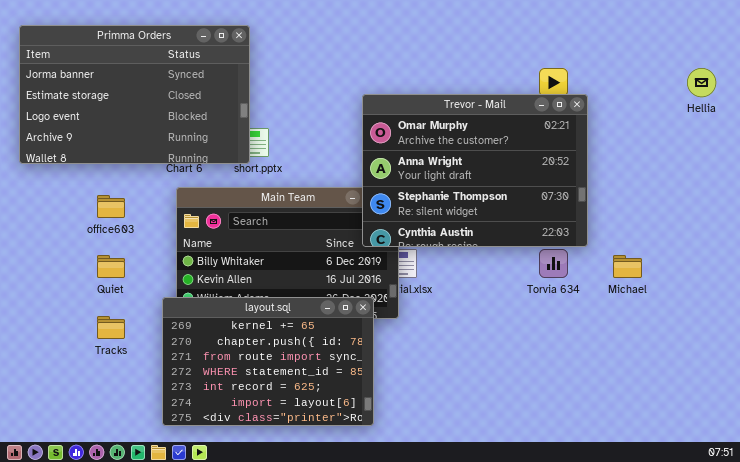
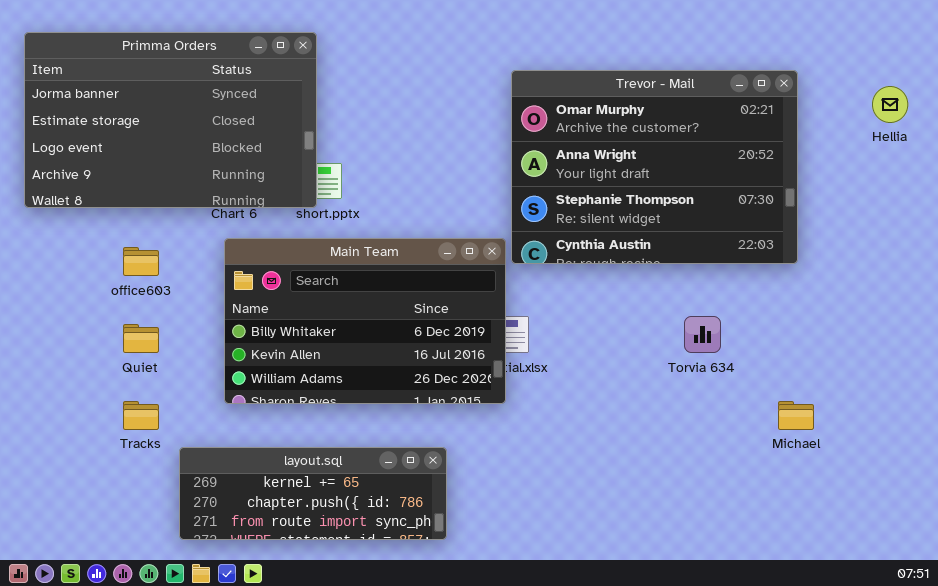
Trevor - Mail: [362,94,588,247] -> [511,70,798,264], moved
Michael: [613,255,642,278] -> [778,401,814,430], moved
layout.sql: [162,297,374,426] -> [179,447,447,540], moved, resized

